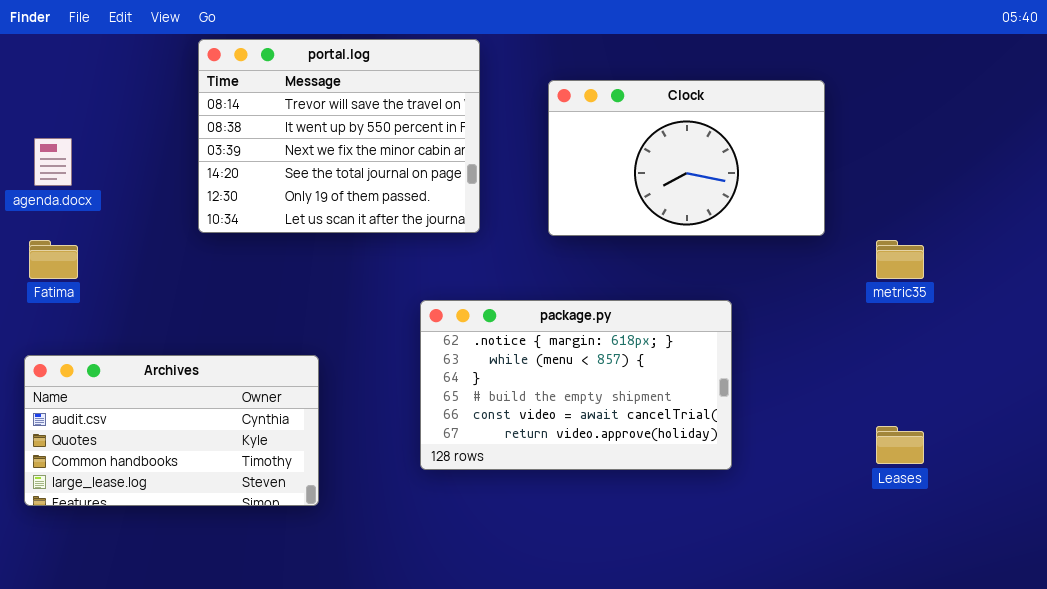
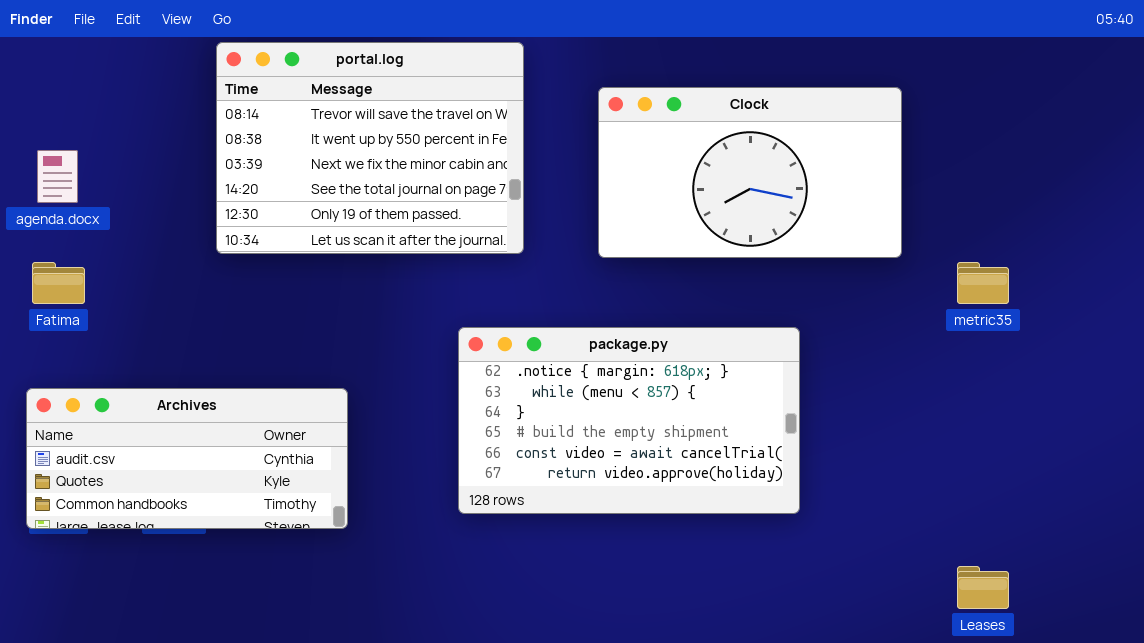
Archives: [24,355,319,506] -> [26,388,348,529], resized
Leases: [876,426,924,464] -> [957,566,1009,609], moved

